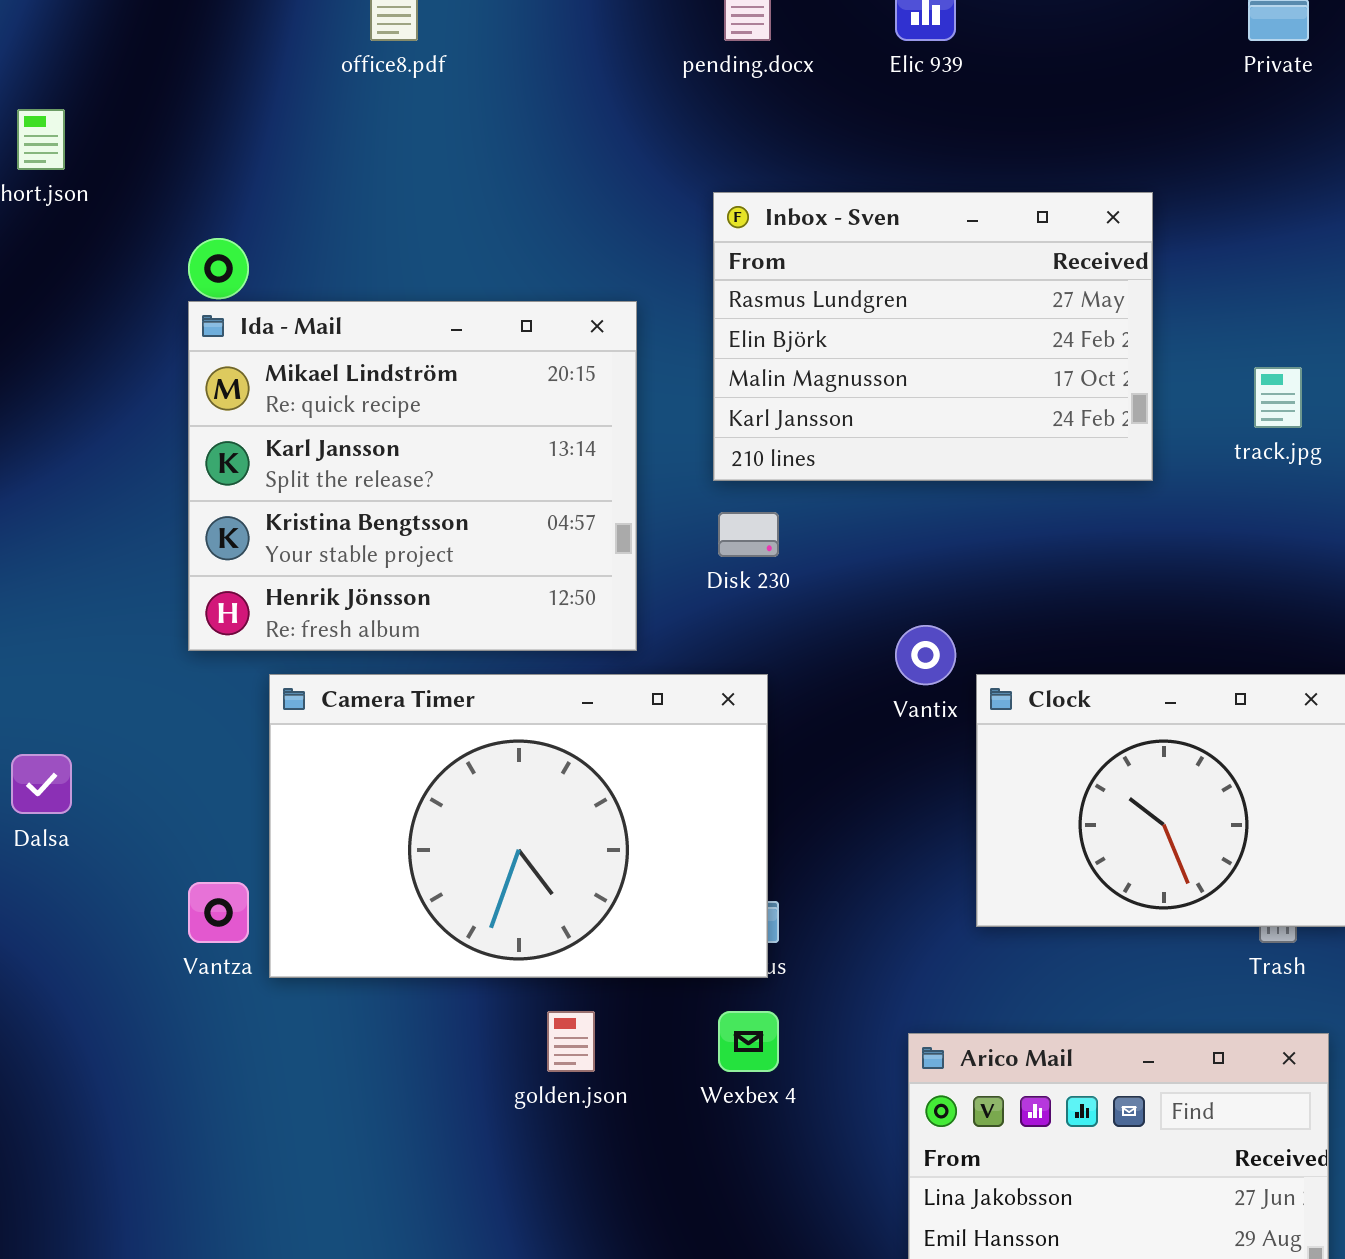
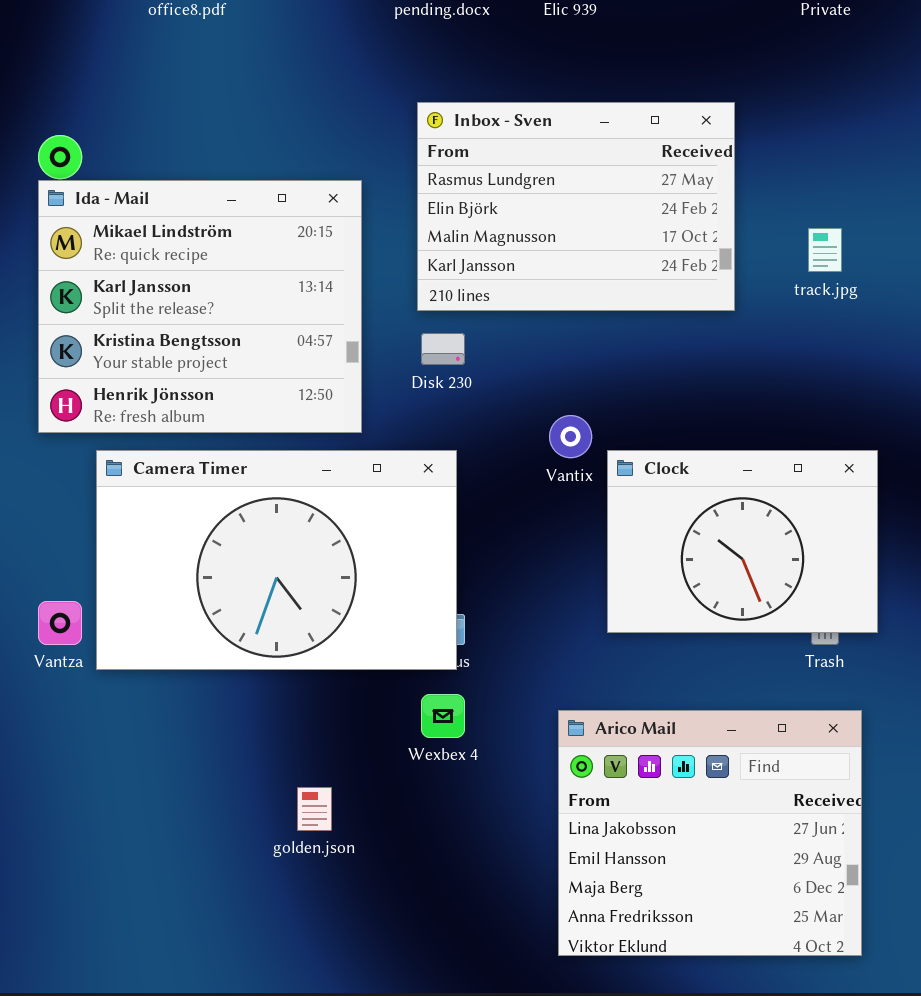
golden.json: [547,1011,595,1072] -> [297,787,332,831], moved

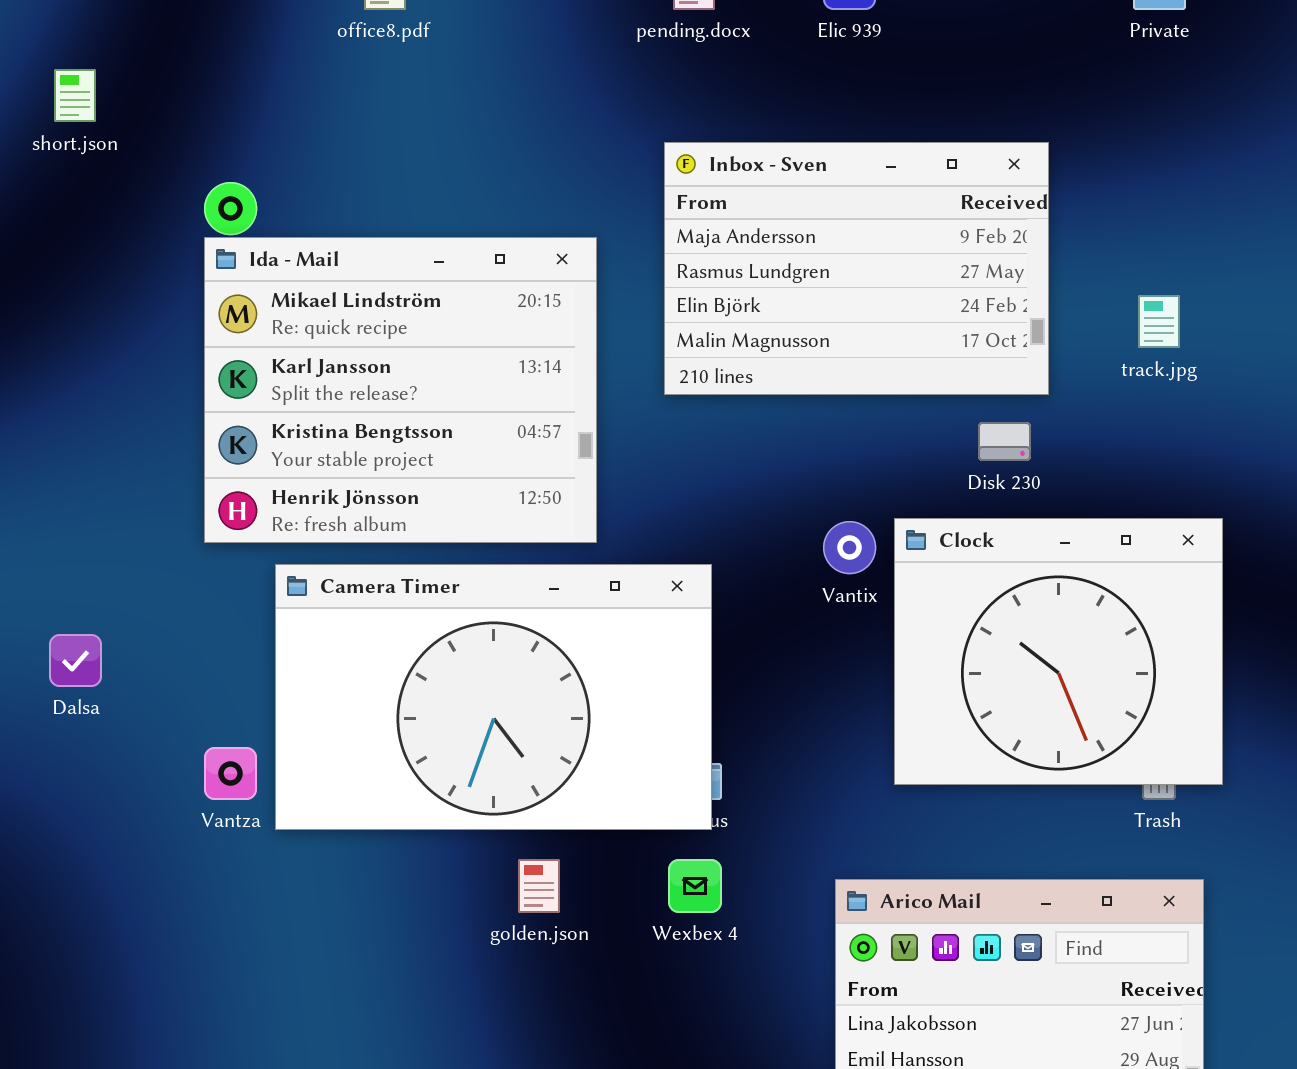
Inbox - Sven: [417,102,735,311] -> [664,142,1049,395], scrolled up 1 row
Disk 230: [421,333,465,365] -> [978,422,1031,461], moved
Clock: [607,450,878,633] -> [894,518,1223,785], resized
golden.json: [297,787,332,831] -> [518,859,560,913], moved

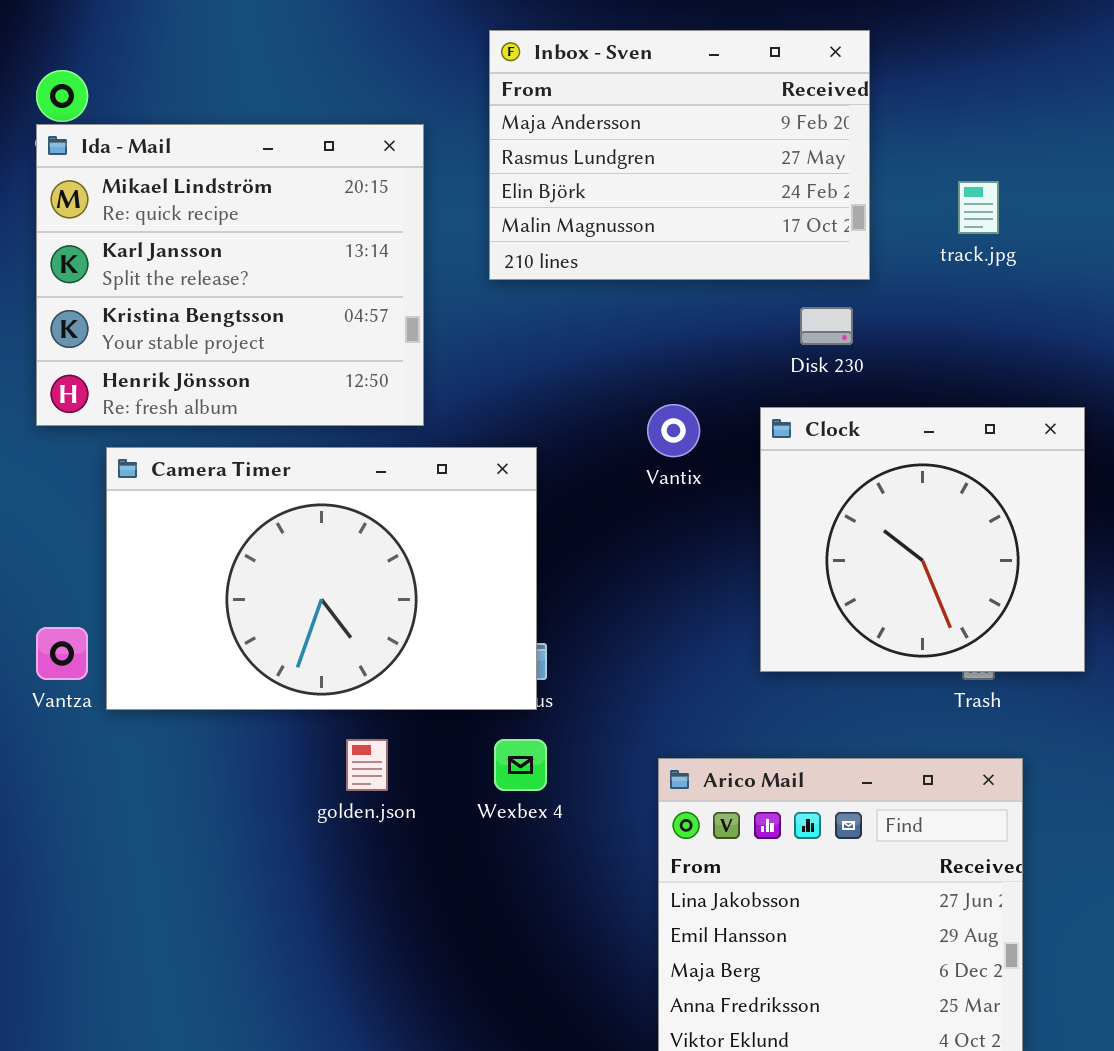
Clock: [894,518,1223,785] -> [760,407,1085,672], moved

